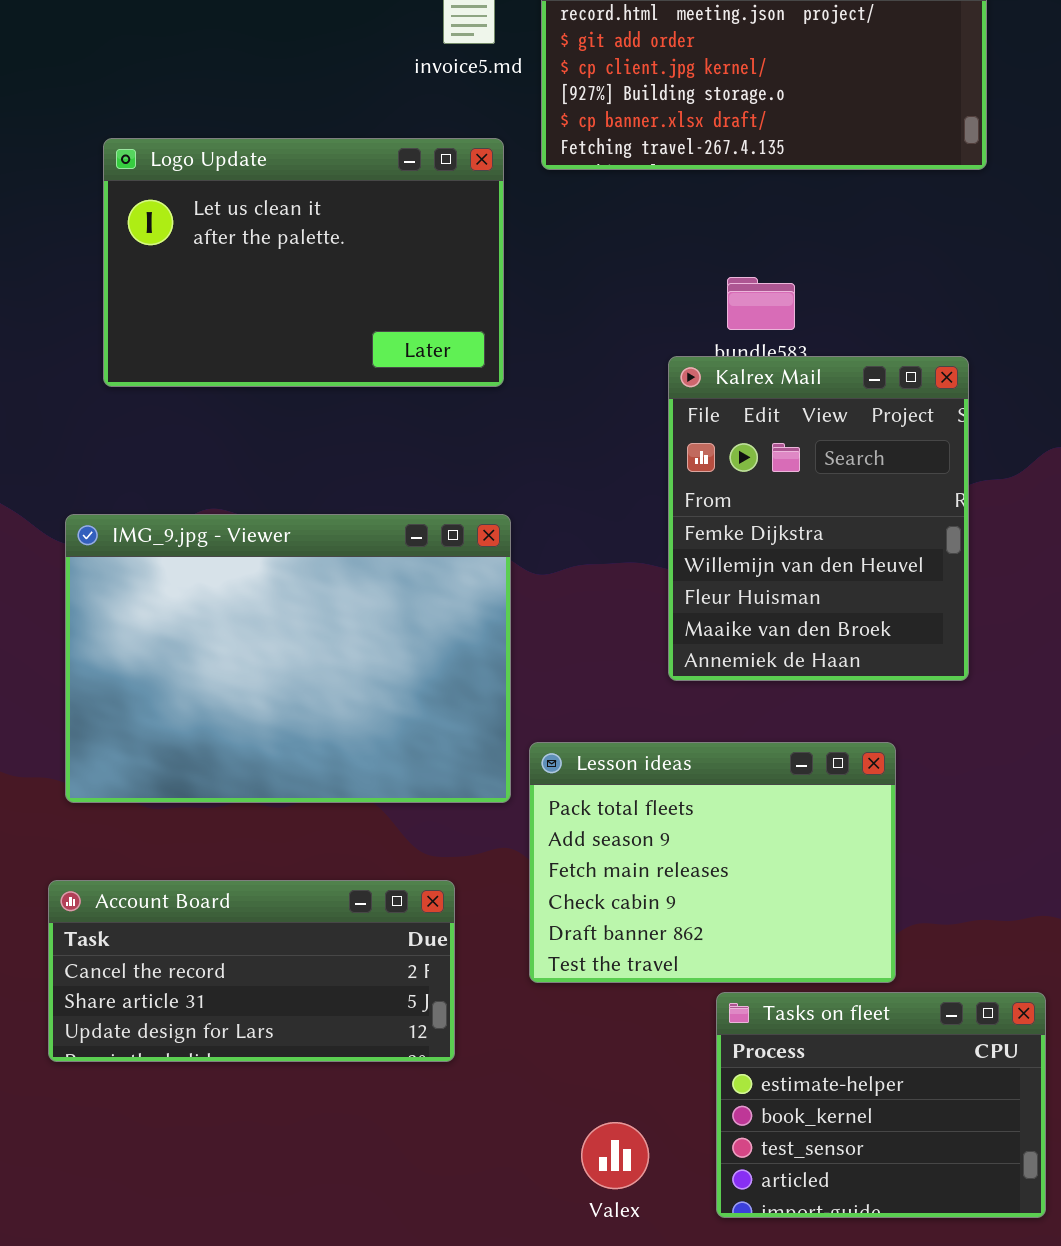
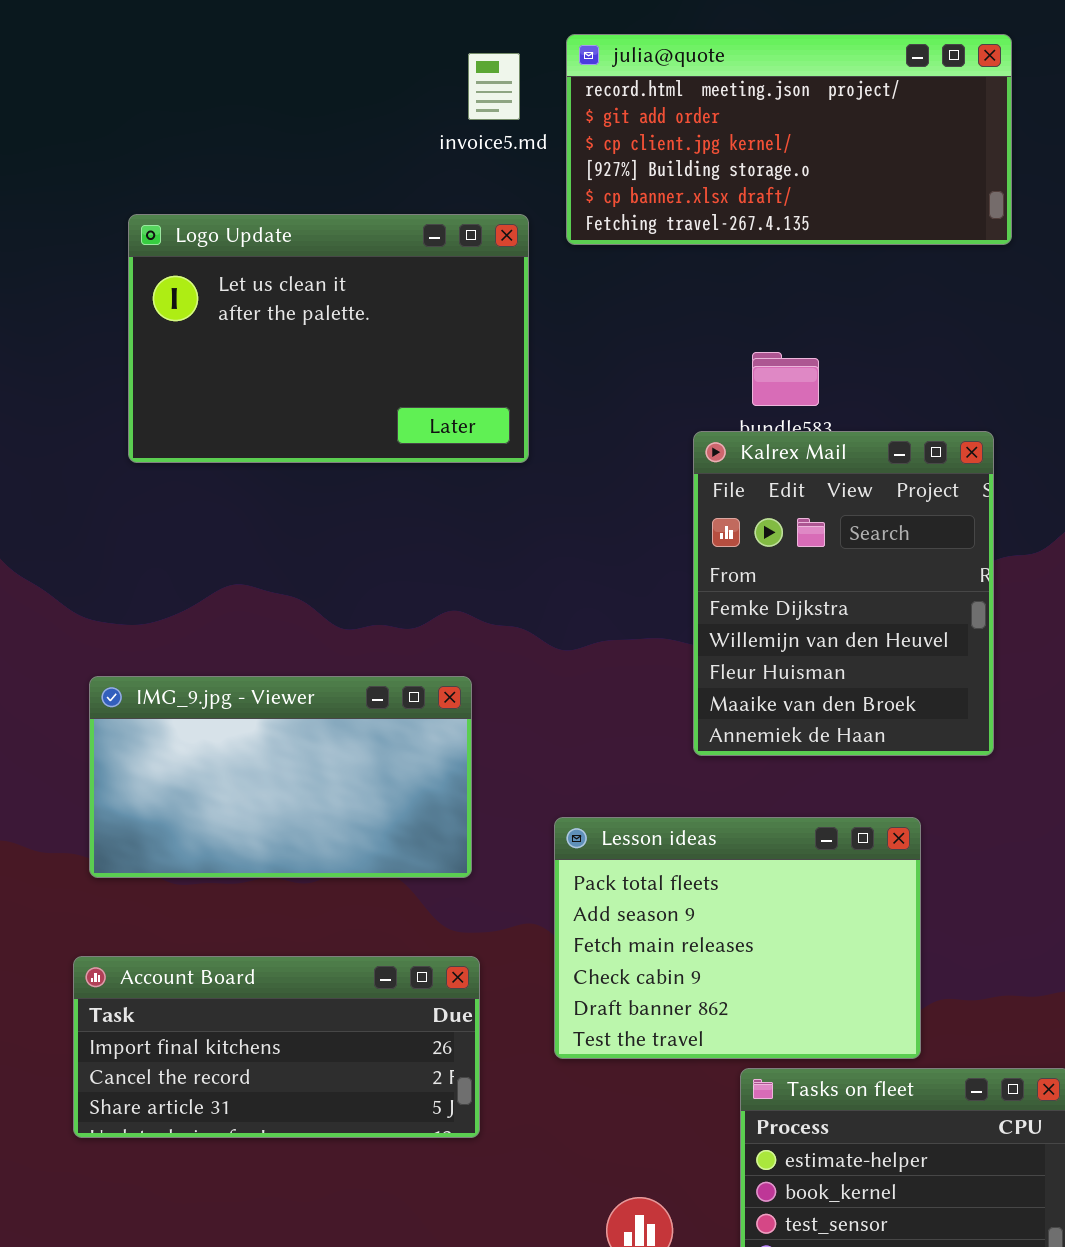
IMG_9.jpg - Viewer: [65,514,511,803] -> [89,676,472,878], resized
Account Board: [48,880,455,1062] -> [73,956,480,1138], scrolled up 1 row

